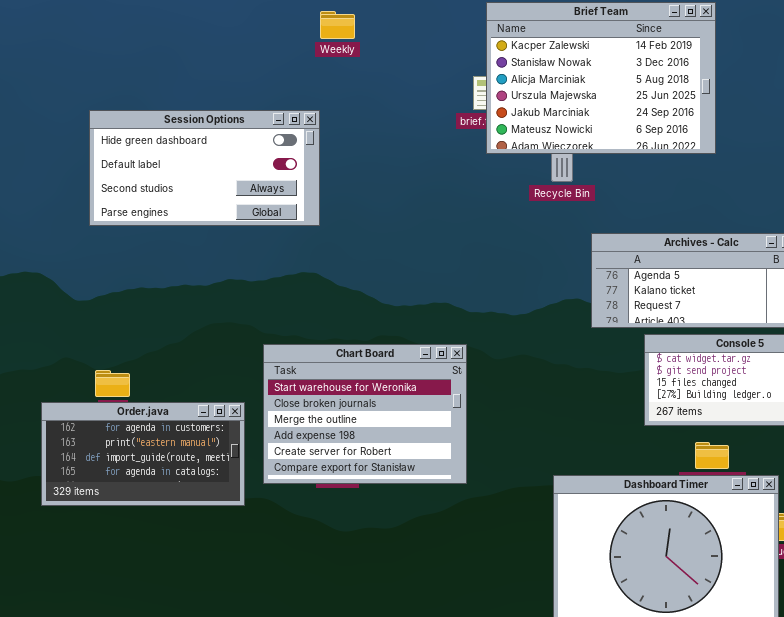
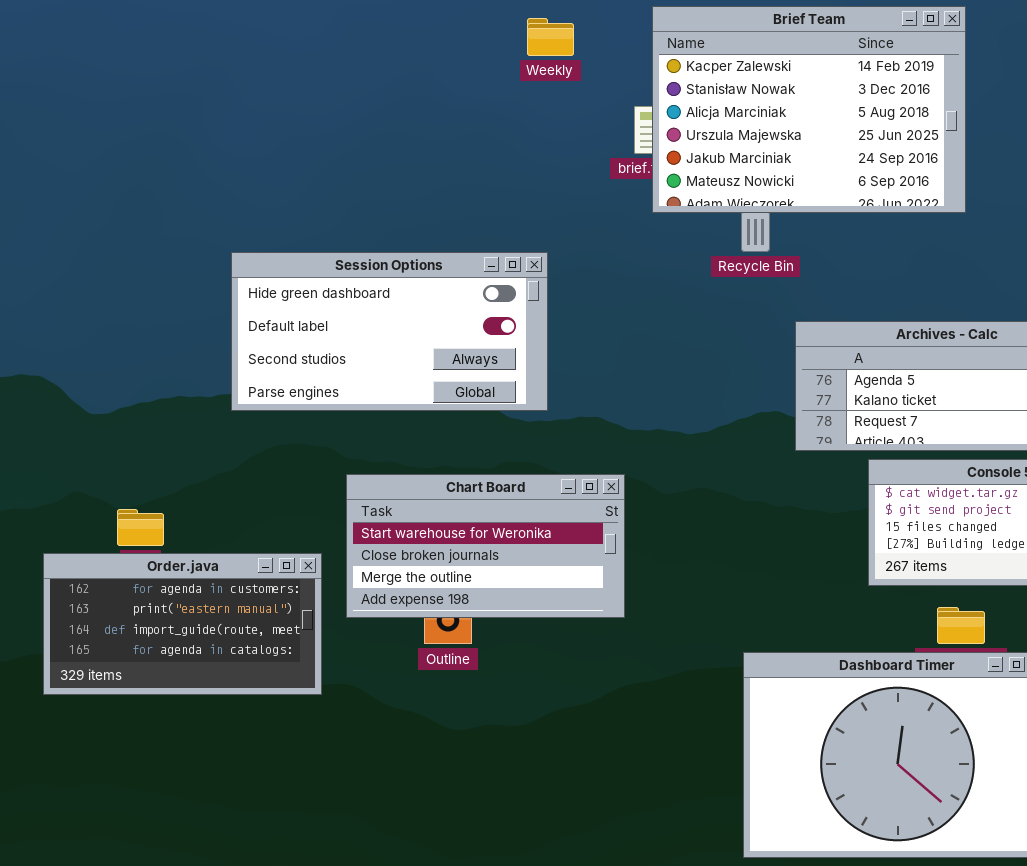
Weekly: [320,11,355,39] -> [527,18,574,56], moved
Session Options: [89,110,320,226] -> [231,252,548,411], moved
Chart Board: [263,344,467,484] -> [346,474,625,618], resized

